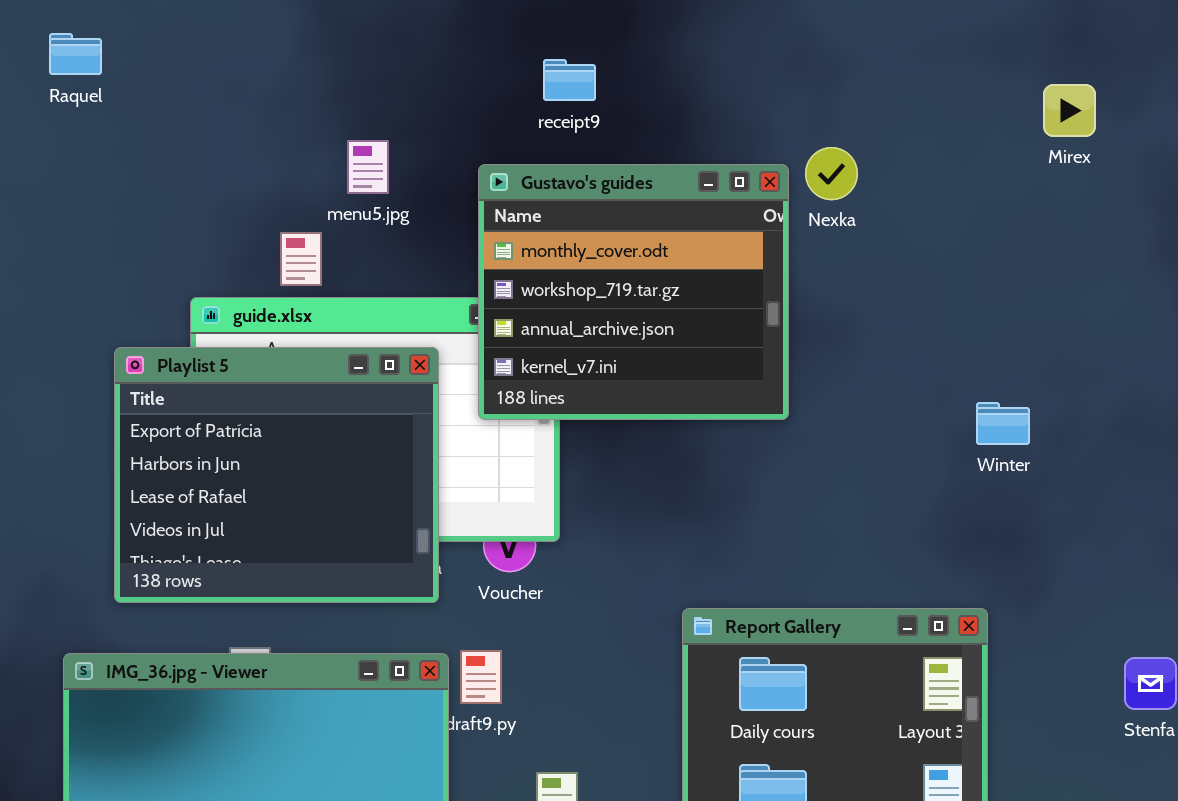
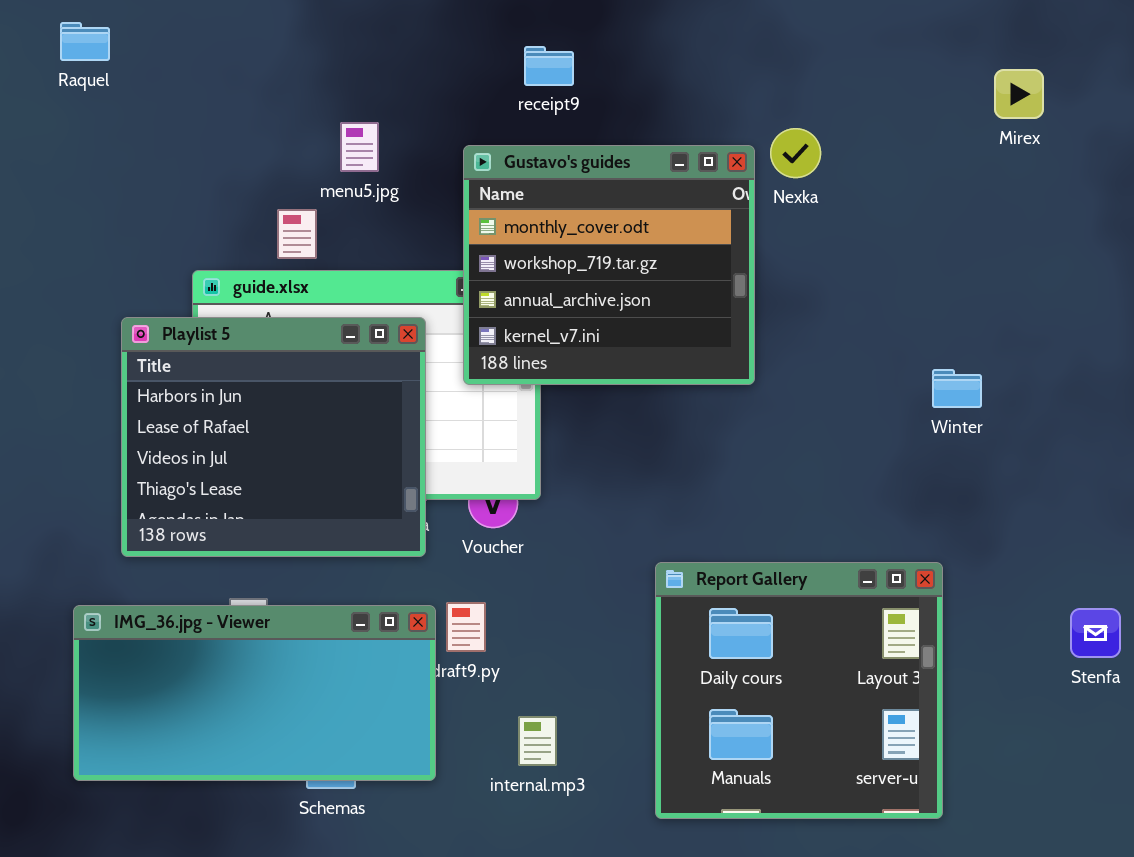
Playlist 5: [114,347,439,603] -> [121,317,426,557], scrolled down 1 row

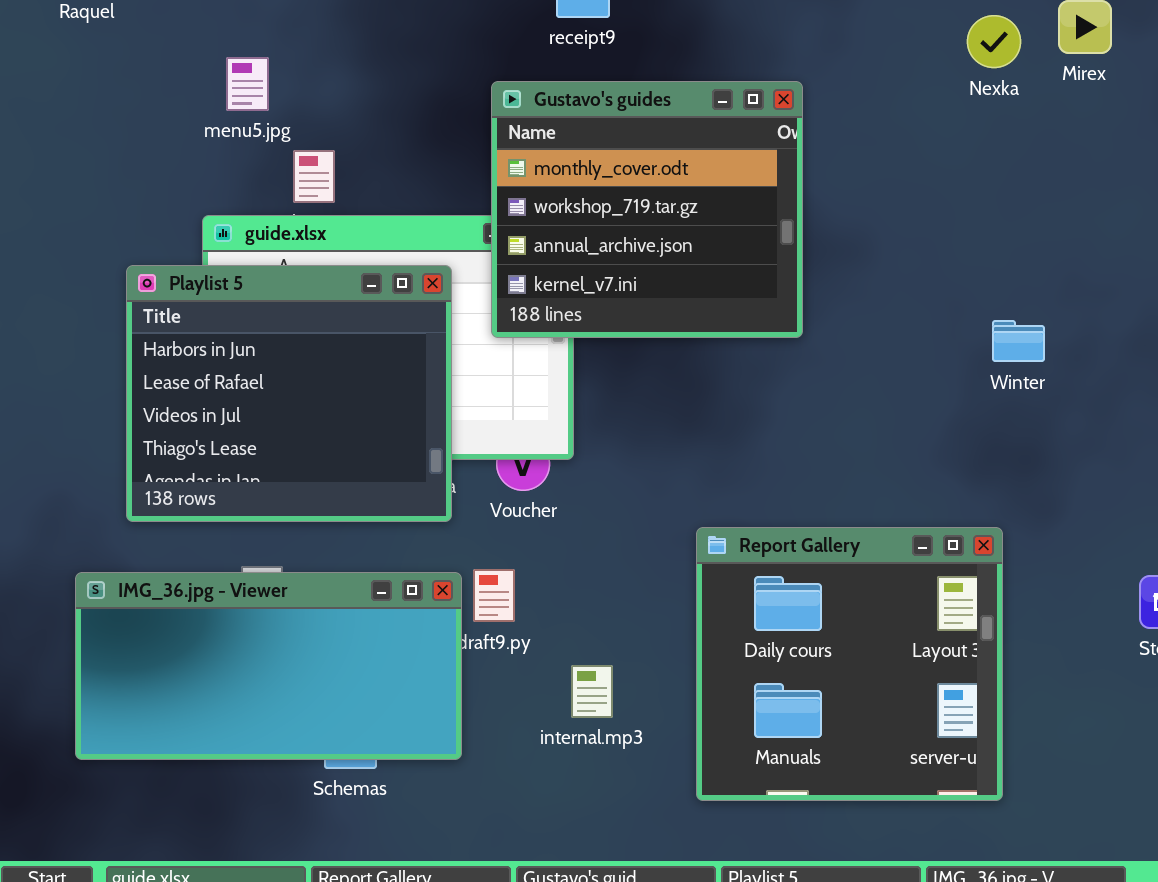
menu5.jpg: [340,122,379,172] -> [226,57,269,111], moved
Nexka: [770,128,821,178] -> [967,15,1021,68], moved
internal.mp3: [518,716,557,766] -> [571,665,613,718], moved

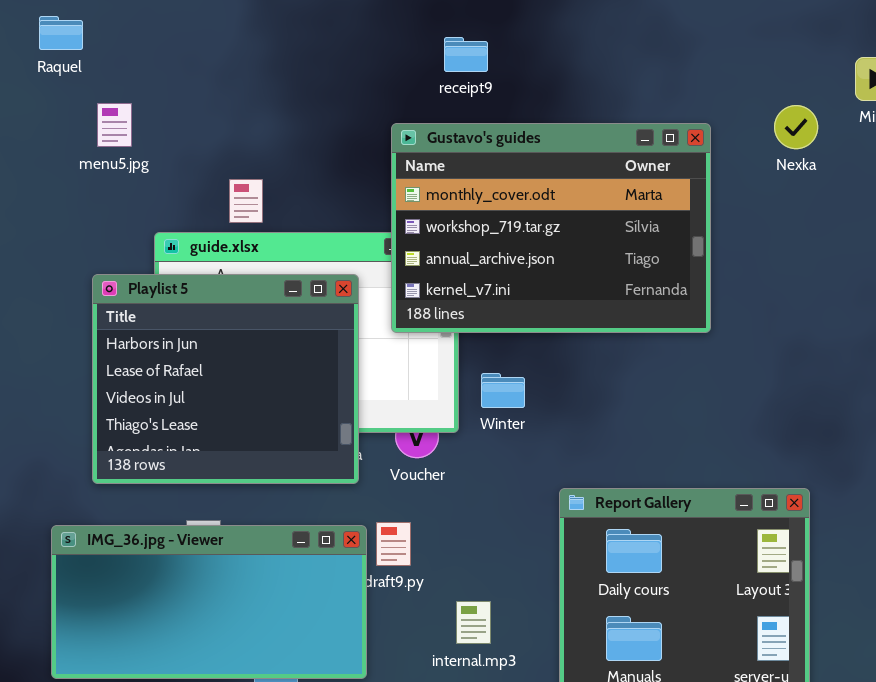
Nexka: [967,15,1021,68] -> [774,105,818,149], moved
menu5.jpg: [226,57,269,111] -> [97,103,132,147], moved
Gustavo's guides: [491,81,803,338] -> [391,123,711,333], resized
Winter: [992,320,1045,362] -> [481,373,525,408], moved

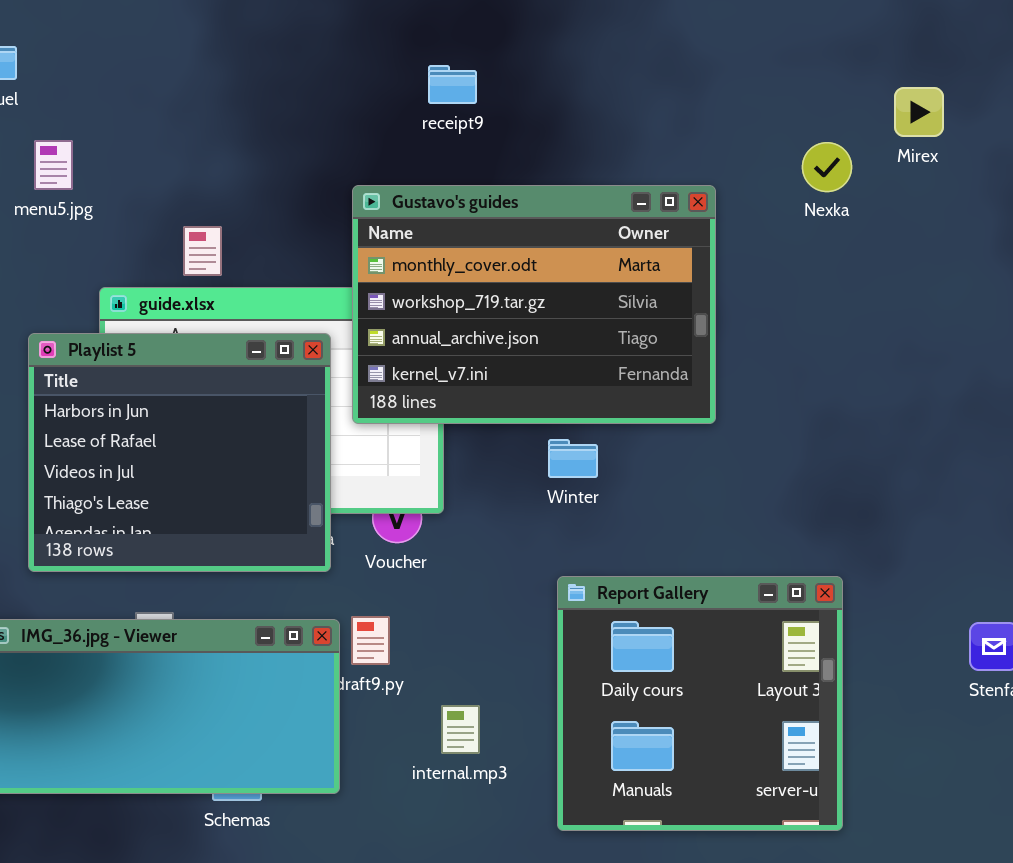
Gustavo's guides: [391,123,711,333] -> [352,185,716,424], moved
Winter: [481,373,525,408] -> [548,439,598,478], moved

